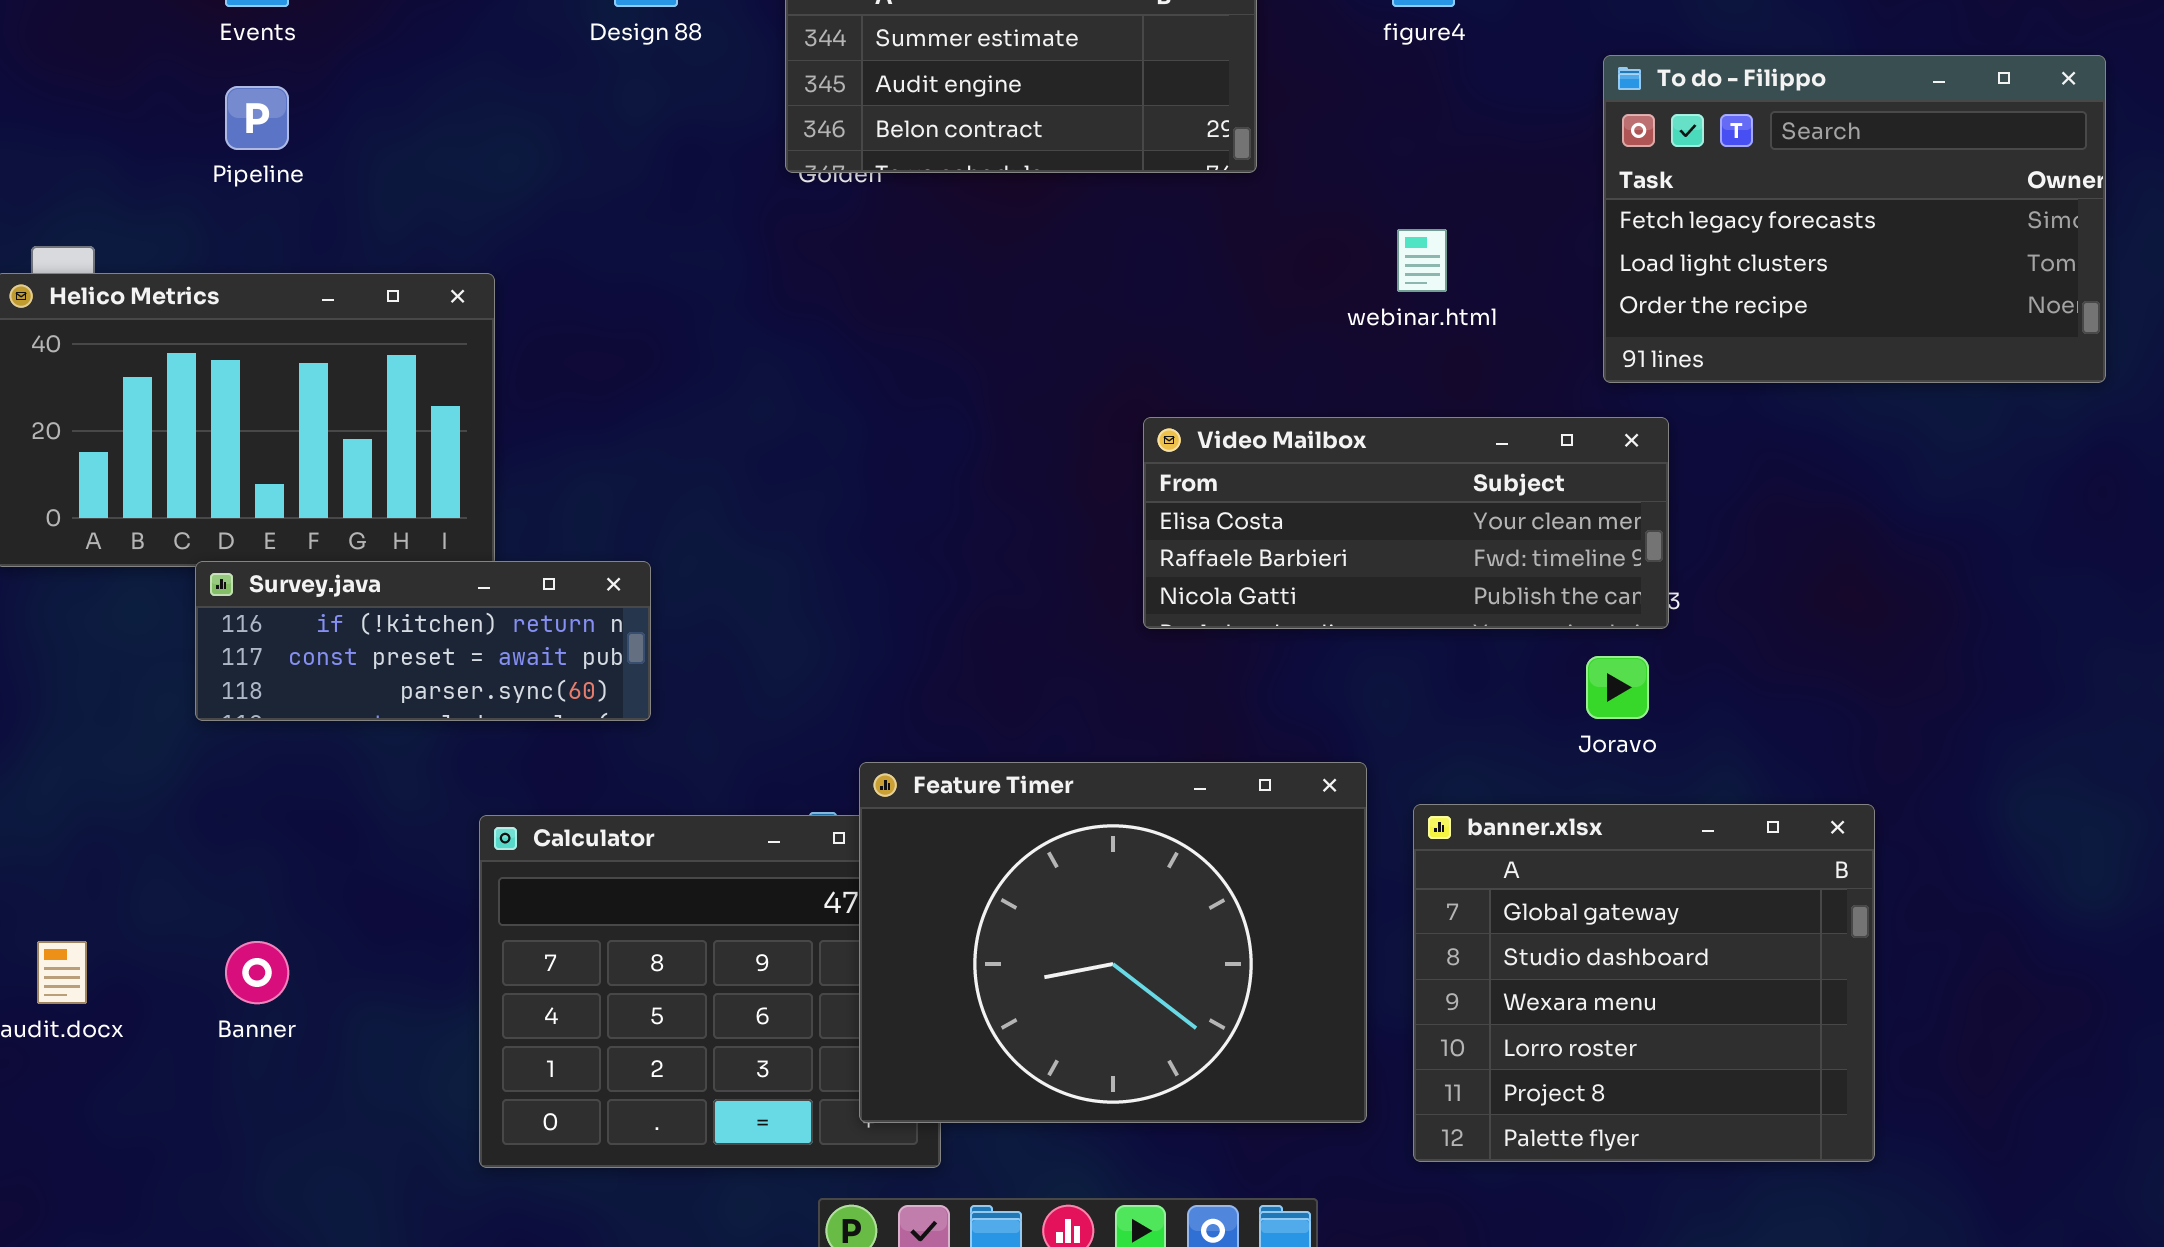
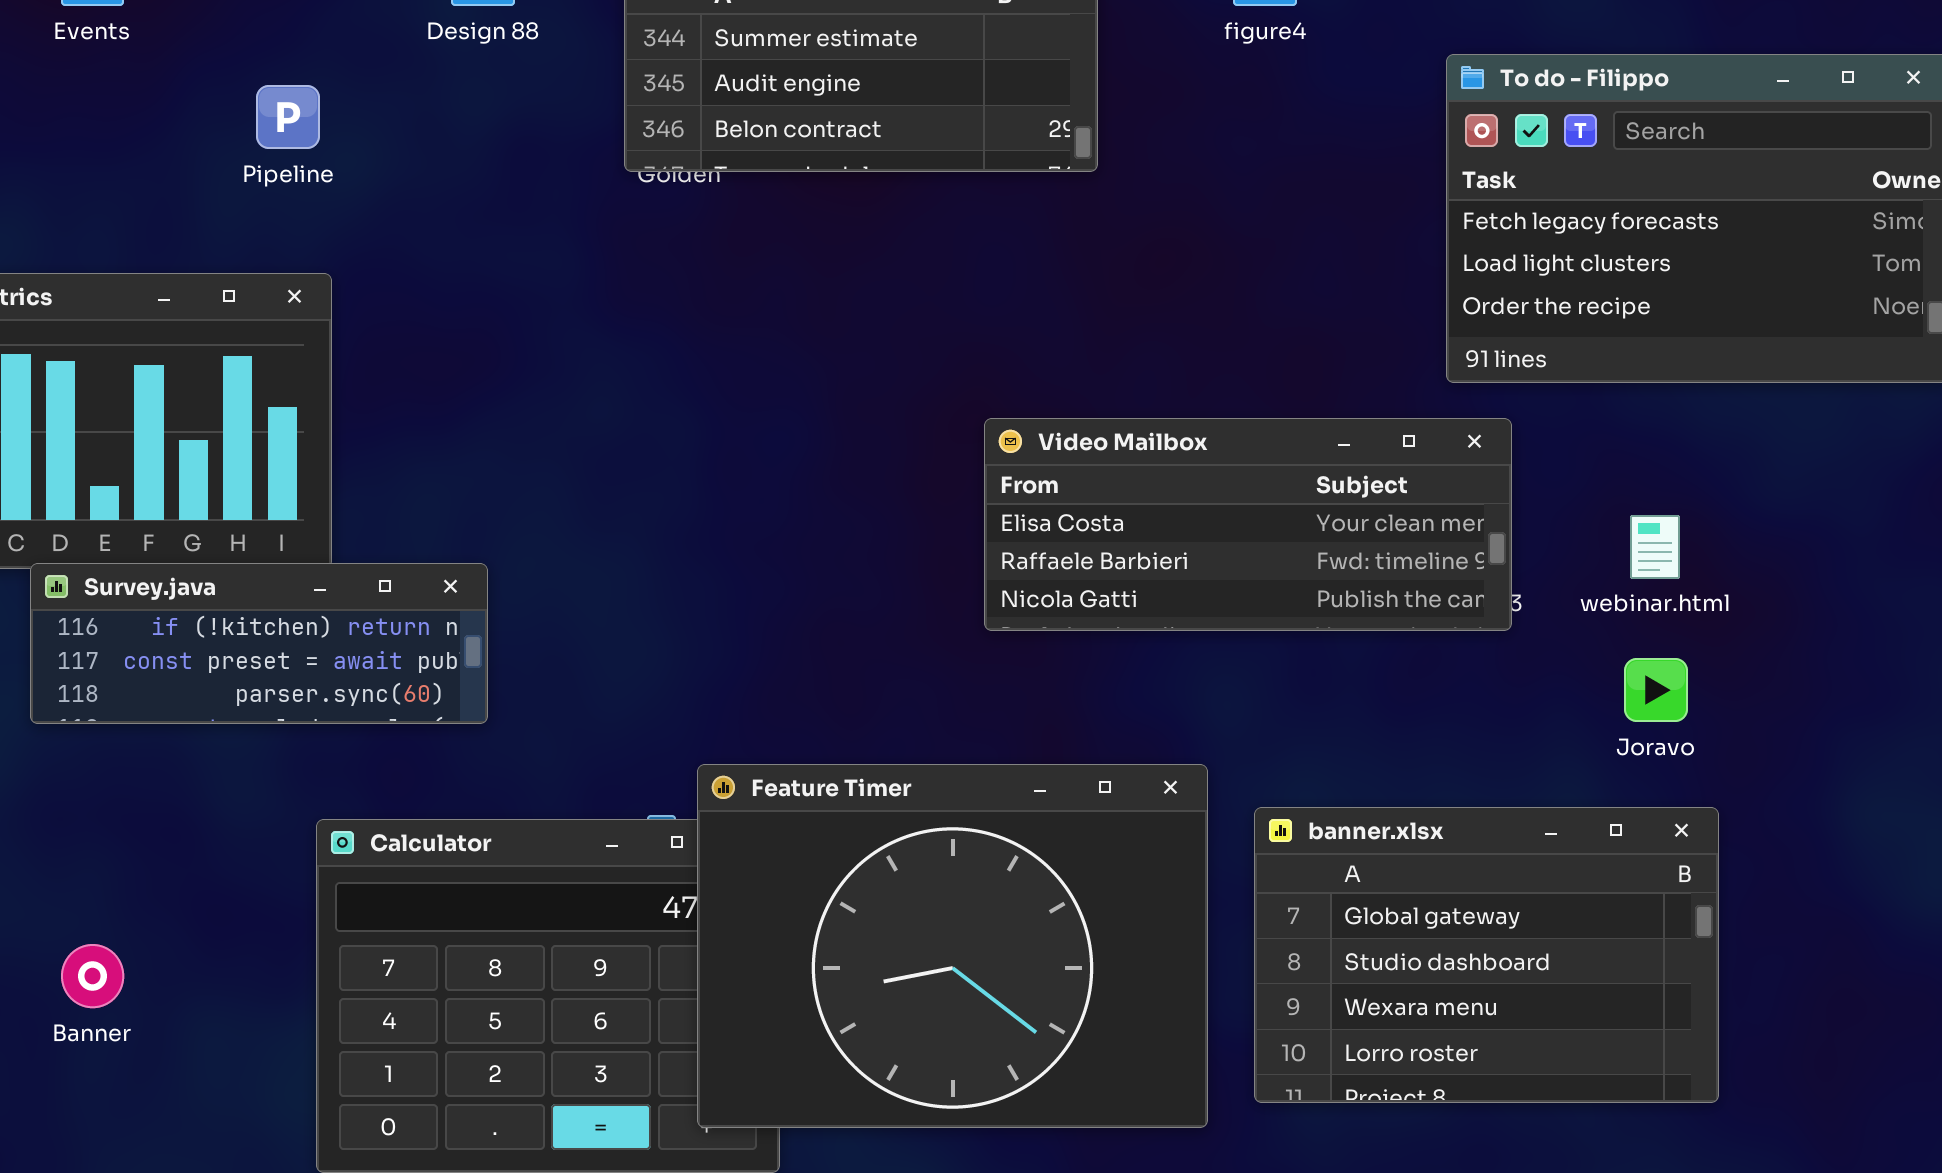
Pipeline: [225,86,289,150] -> [256,85,320,149], moved
webinar.html: [1397,229,1447,292] -> [1630,515,1680,579], moved
Joravo: [1586,656,1649,719] -> [1624,658,1688,722], moved
banner.xlsx: [1413,804,1875,1162] -> [1254,807,1719,1103], resized

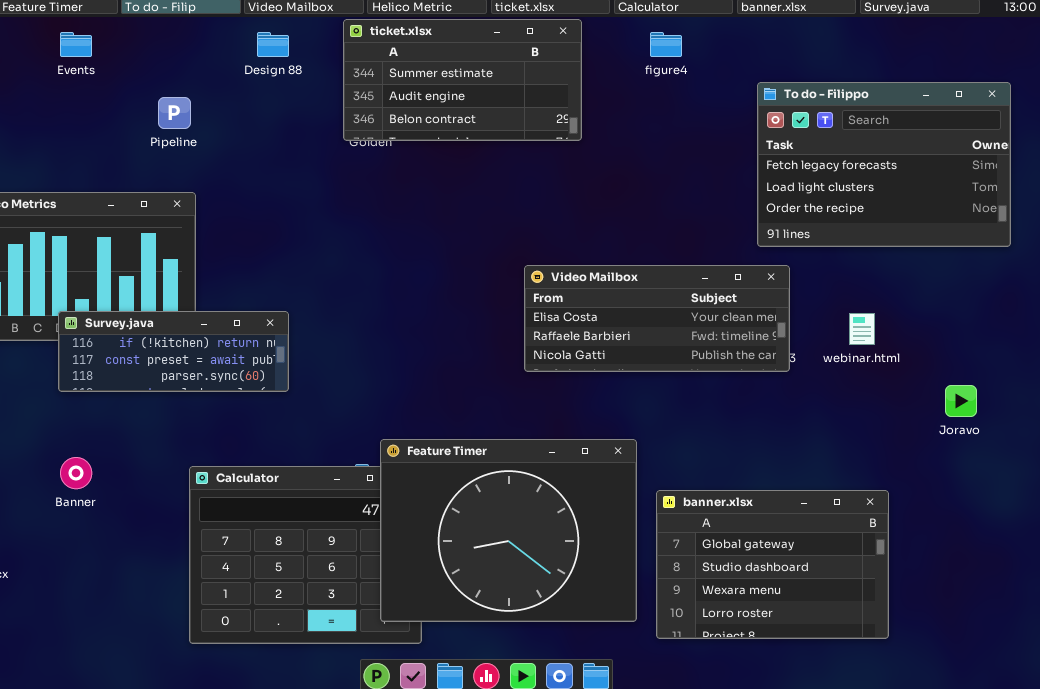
Survey.java: [30,563,488,724] -> [58,311,289,392], moved
Joravo: [1624,658,1688,722] -> [945,385,977,417], moved
banner.xlsx: [1254,807,1719,1103] -> [656,490,889,639], moved
Banner: [61,944,124,1008] -> [60,457,92,489], moved

